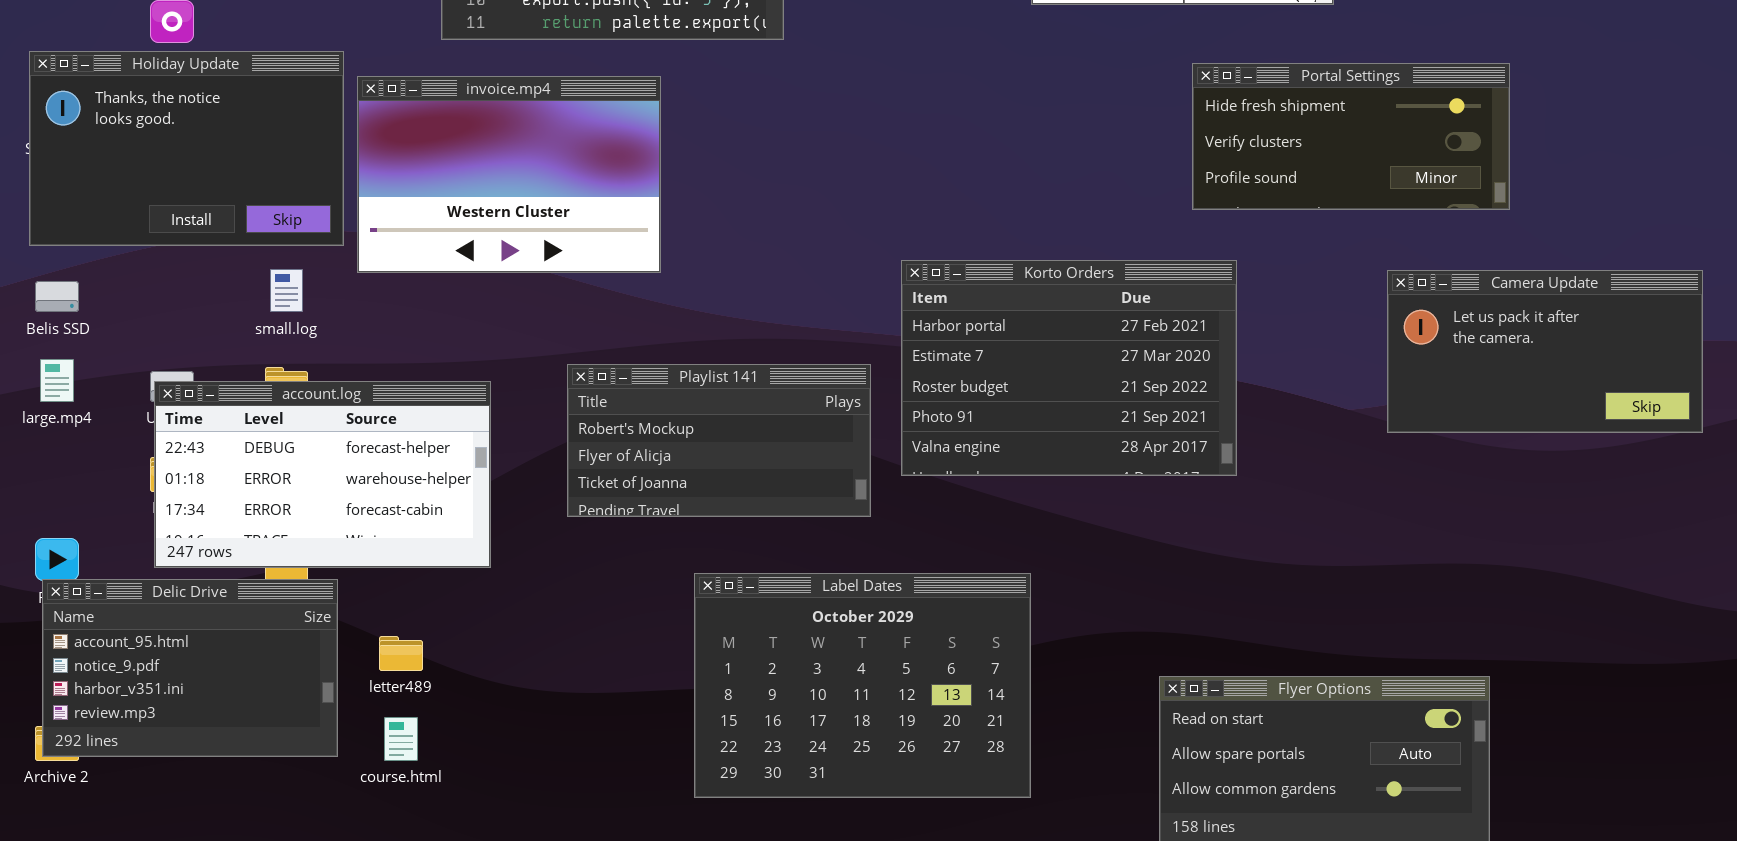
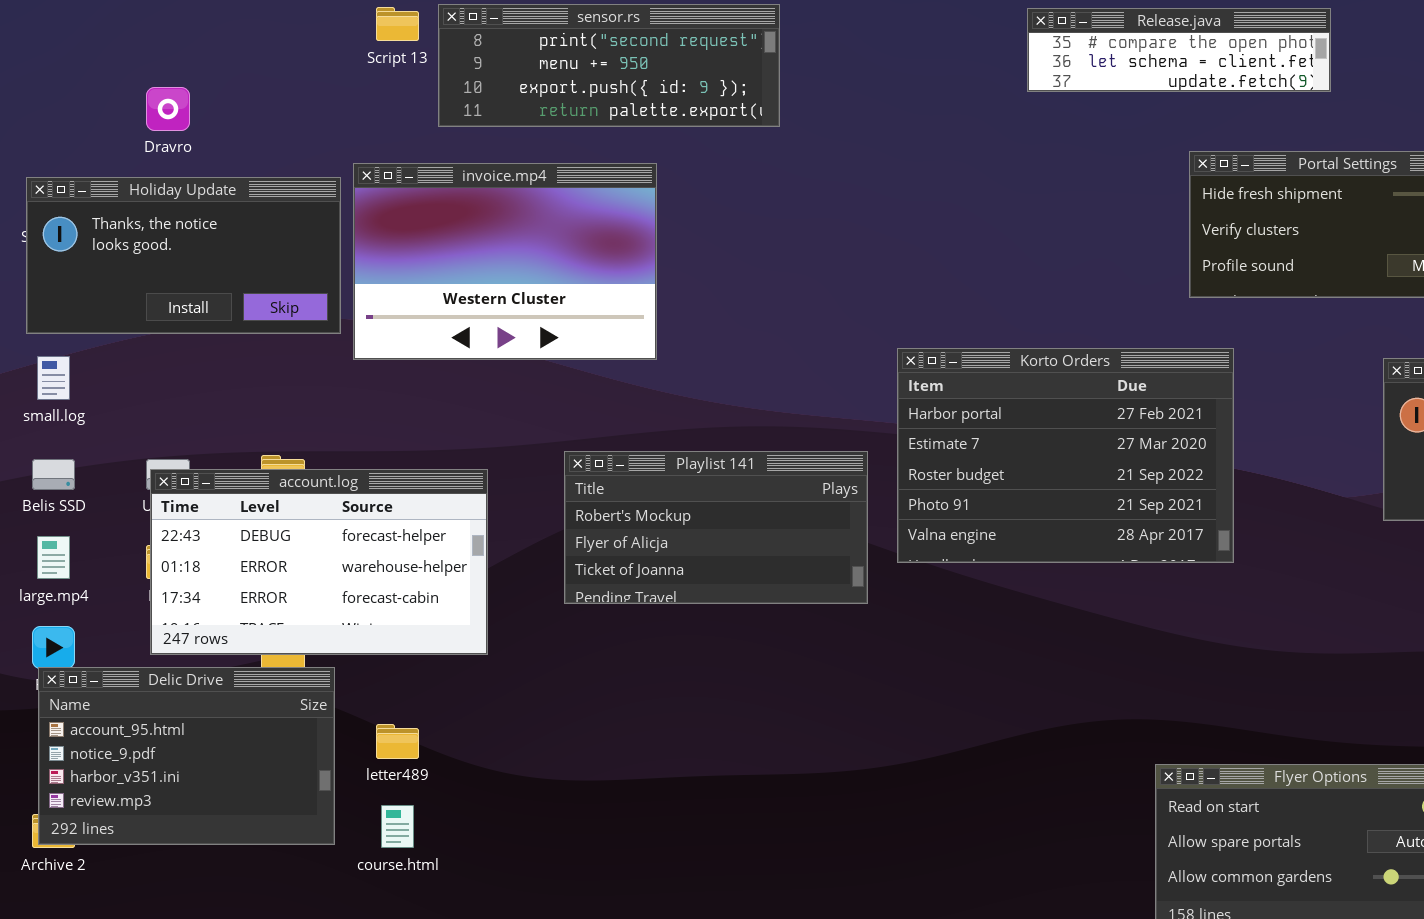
Holiday Update: [29,51,344,246] -> [26,177,341,334], resized
small.log: [270,269,303,312] -> [37,356,70,400], moved
Belis SSD: [35,281,79,312] -> [32,459,75,490], moved
large.mp4: [40,359,74,402] -> [37,536,70,579], moved
Label Dates: [694,573,1031,798] -> none, closed

